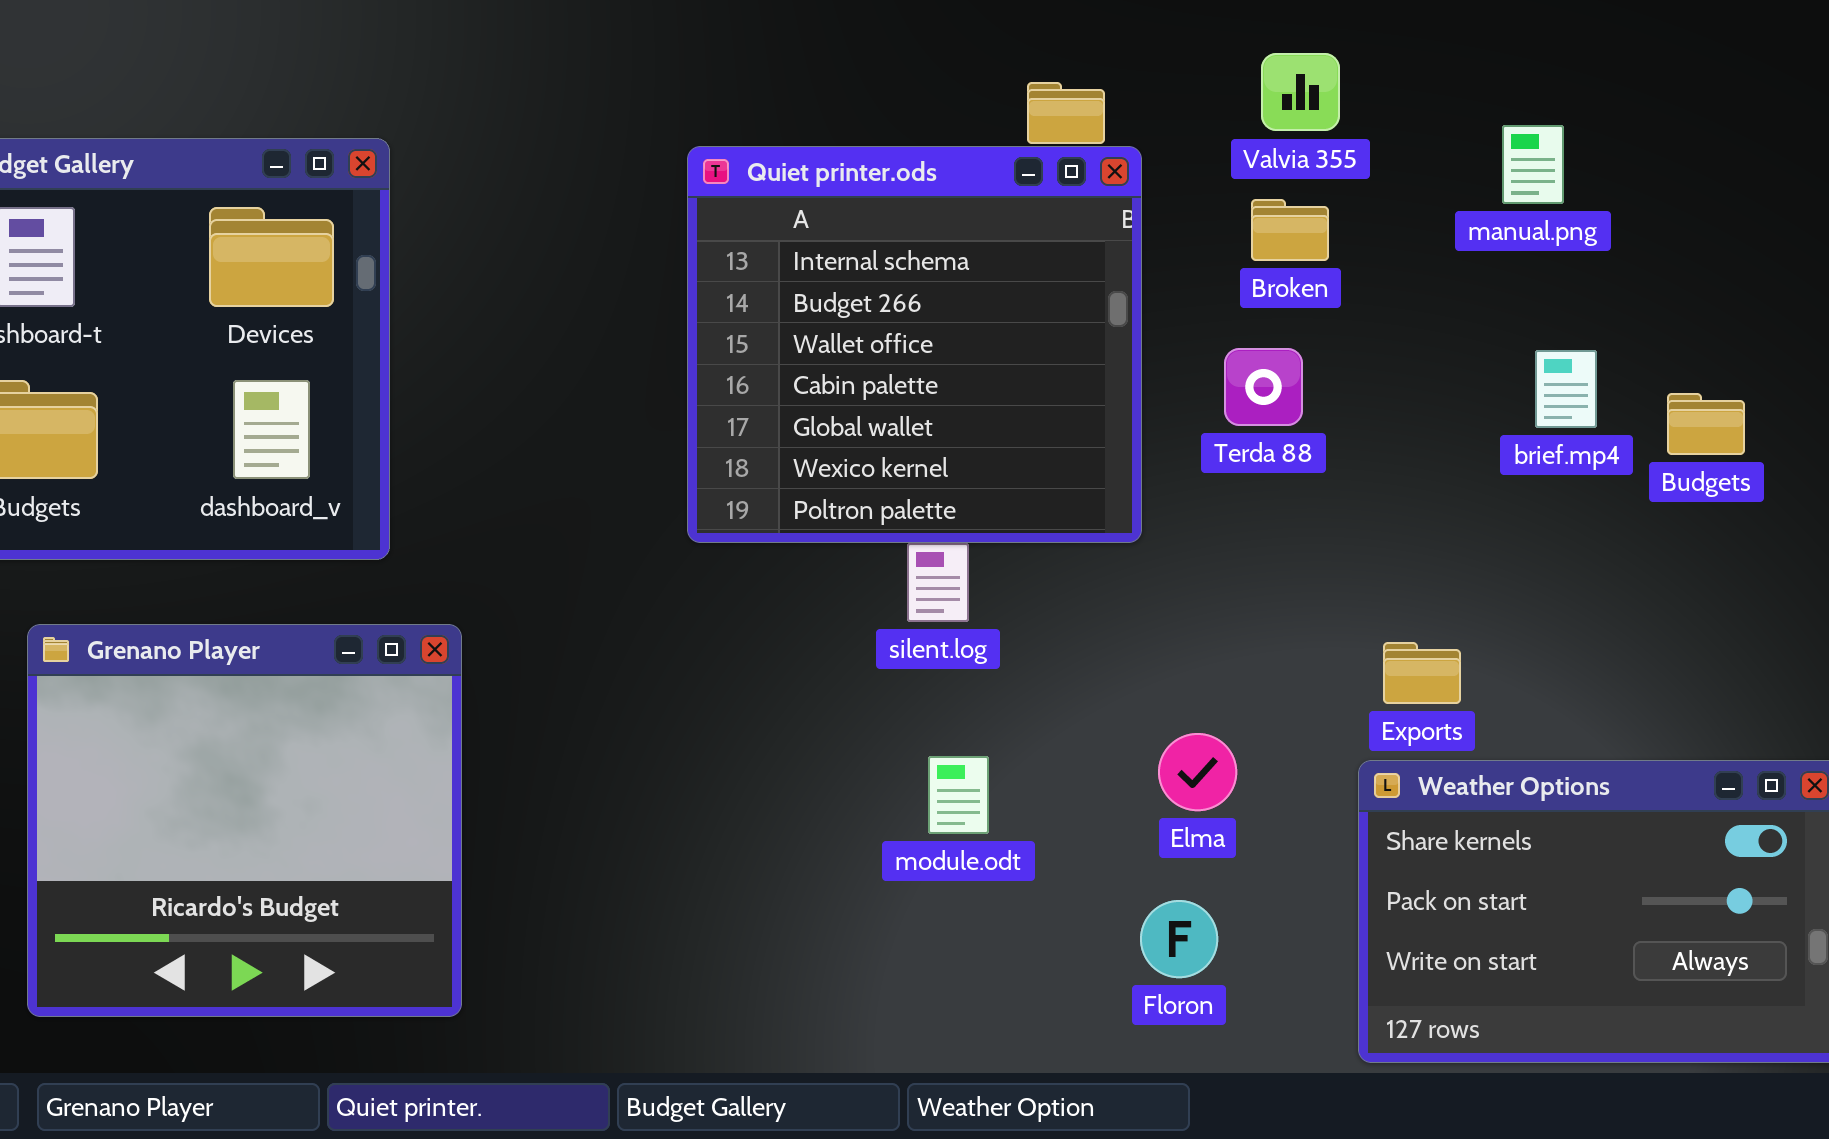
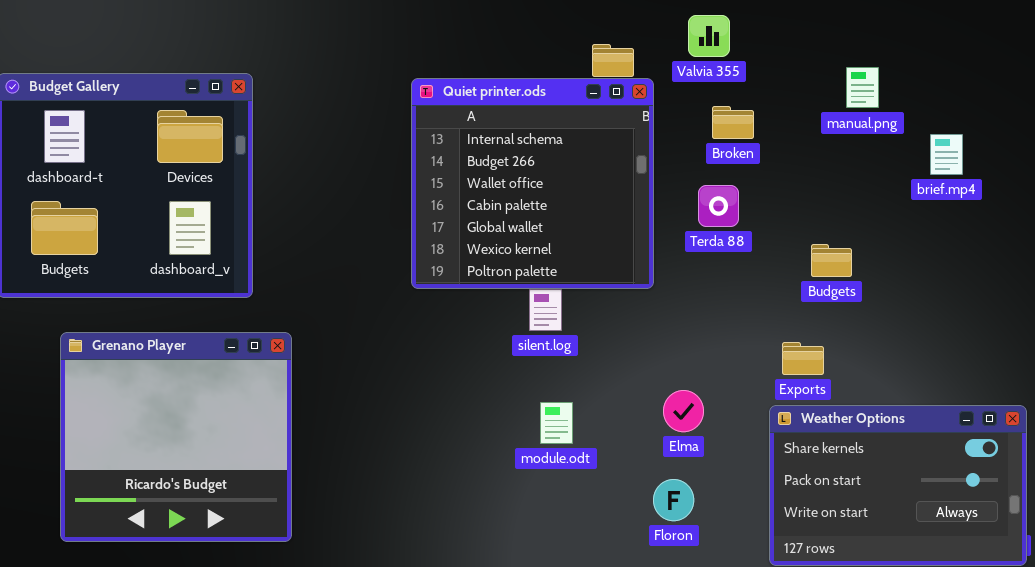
Valvia 355: [1261,53,1340,131] -> [688,15,730,57], moved
brief.mp4: [1535,350,1597,428] -> [930,134,963,175], moved
Budgets: [1667,393,1745,455] -> [811,244,852,277], moved

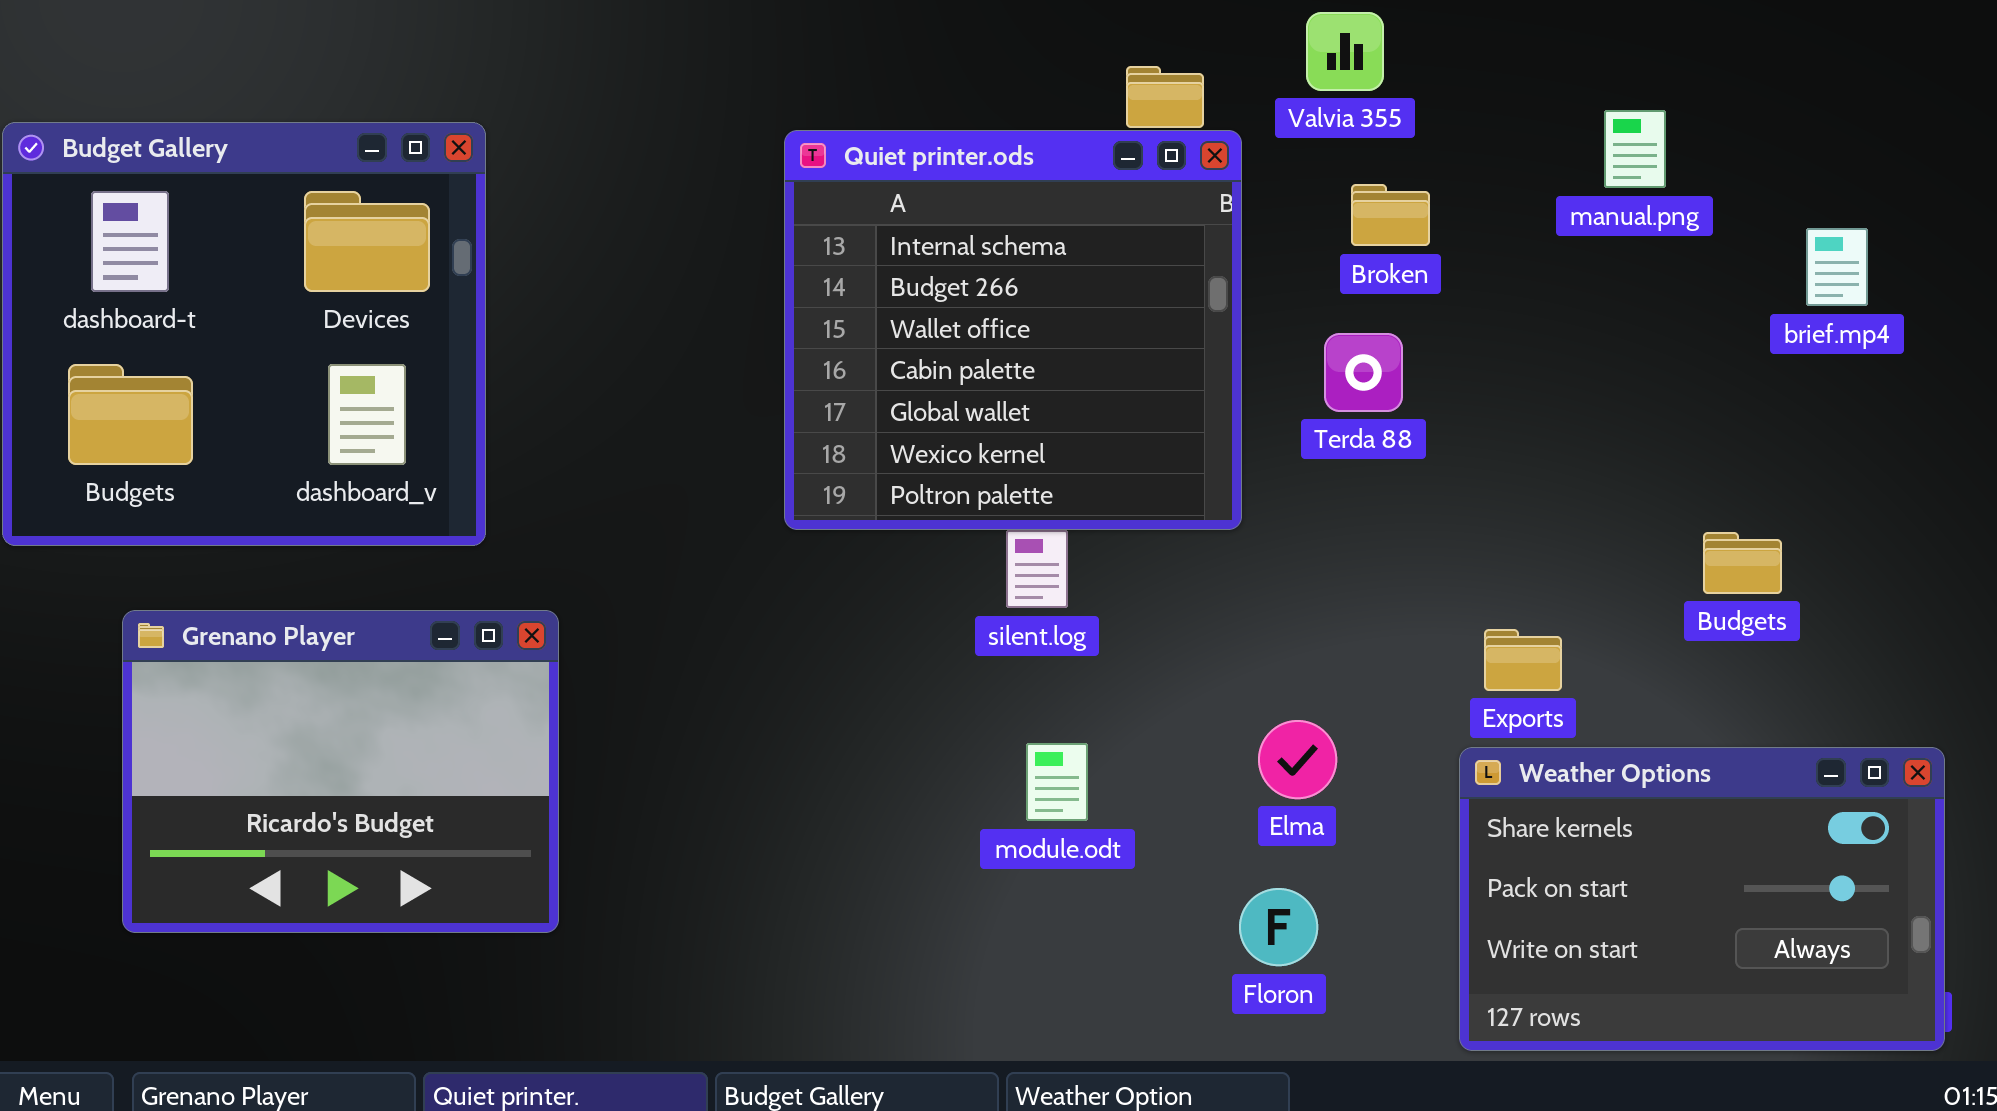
brief.mp4: [930,134,963,175] -> [1806,228,1868,306], moved
Budgets: [811,244,852,277] -> [1703,532,1782,594], moved
Grenano Player: [60,332,292,542] -> [122,610,559,933], resized

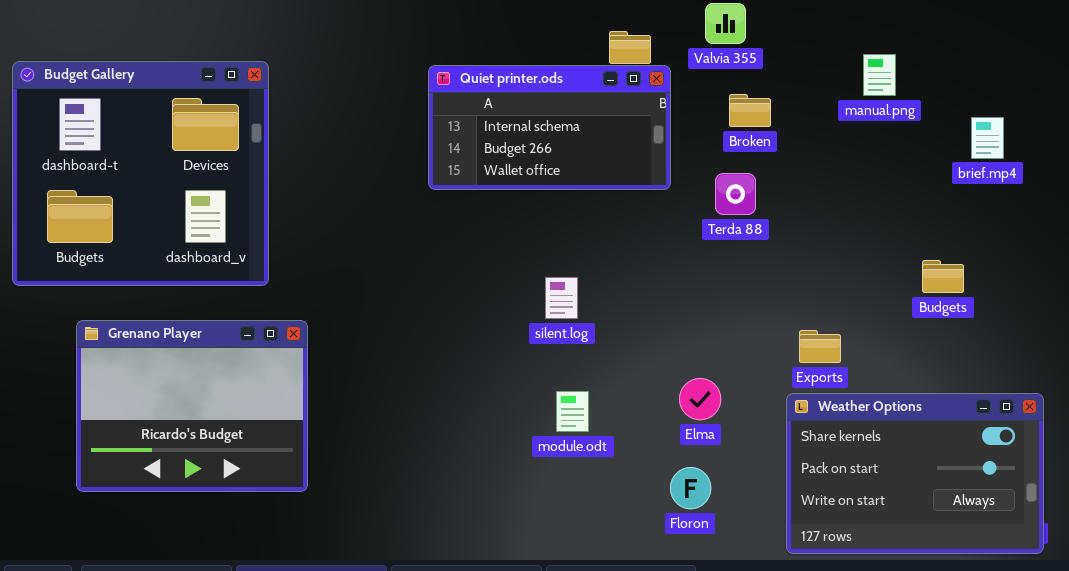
Quiet printer.ods: [784,130,1242,530] -> [428,65,671,190], resized
Budgets: [1703,532,1782,594] -> [922,260,964,293], moved

